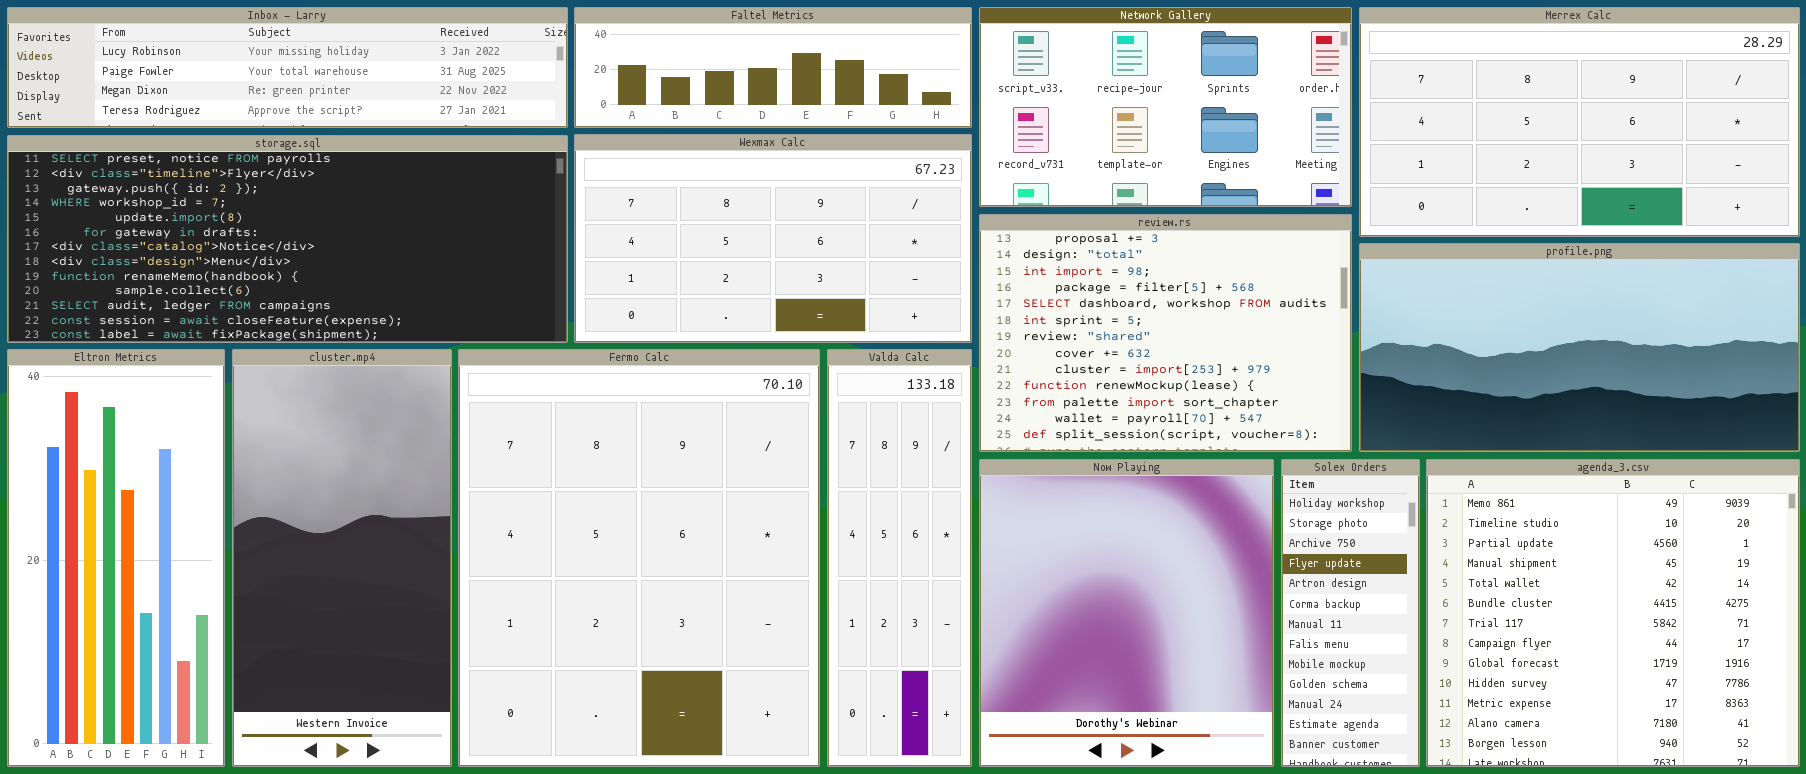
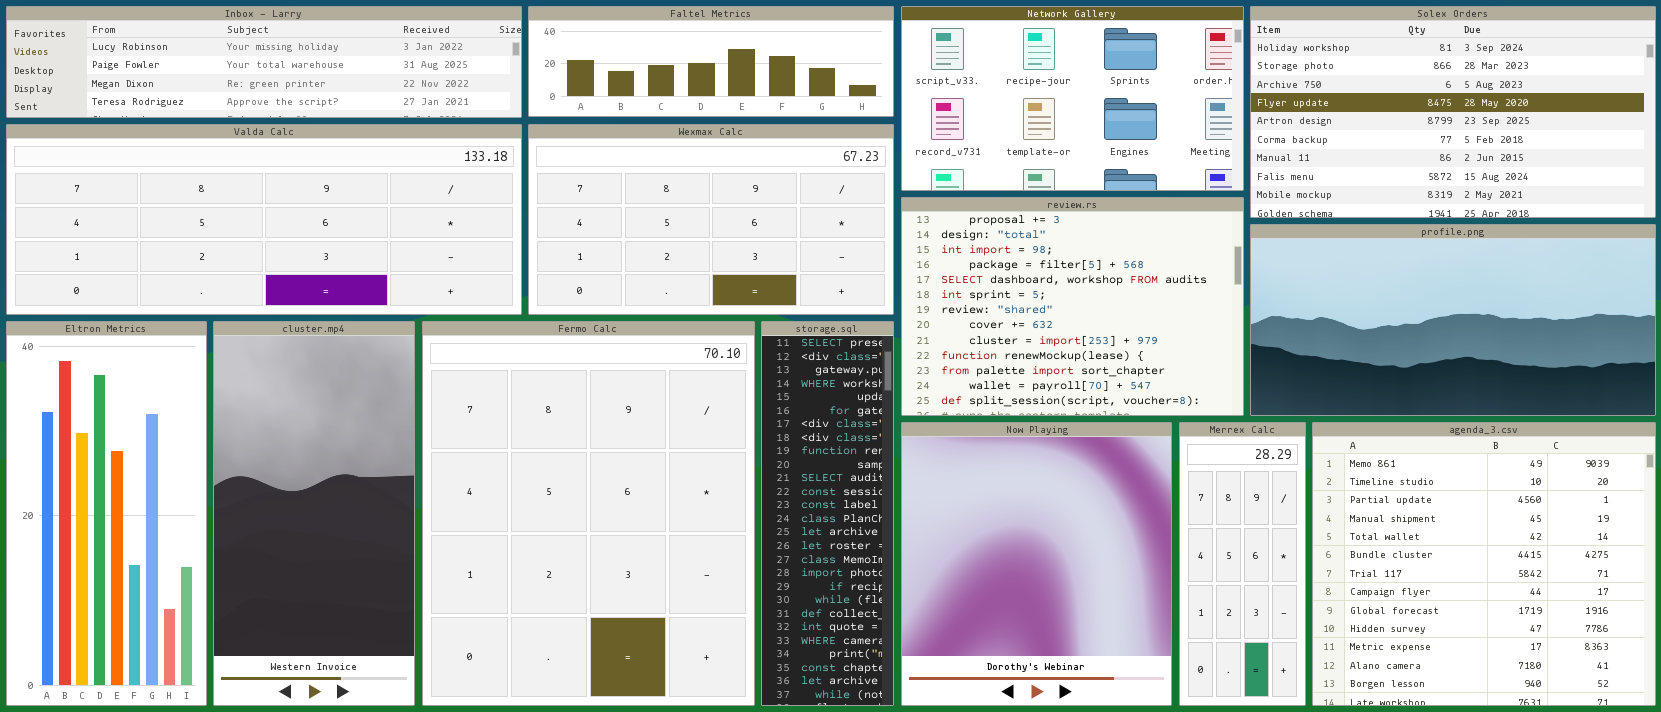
Merrex Calc: [1359,7,1800,237] -> [1179,422,1306,706], moved, resized
storage.sql: [7,135,568,343] -> [761,321,894,706], moved, resized
Valda Calc: [827,349,972,767] -> [6,124,522,315], moved, resized
Solex Orders: [1281,459,1420,767] -> [1250,6,1656,218], moved, resized

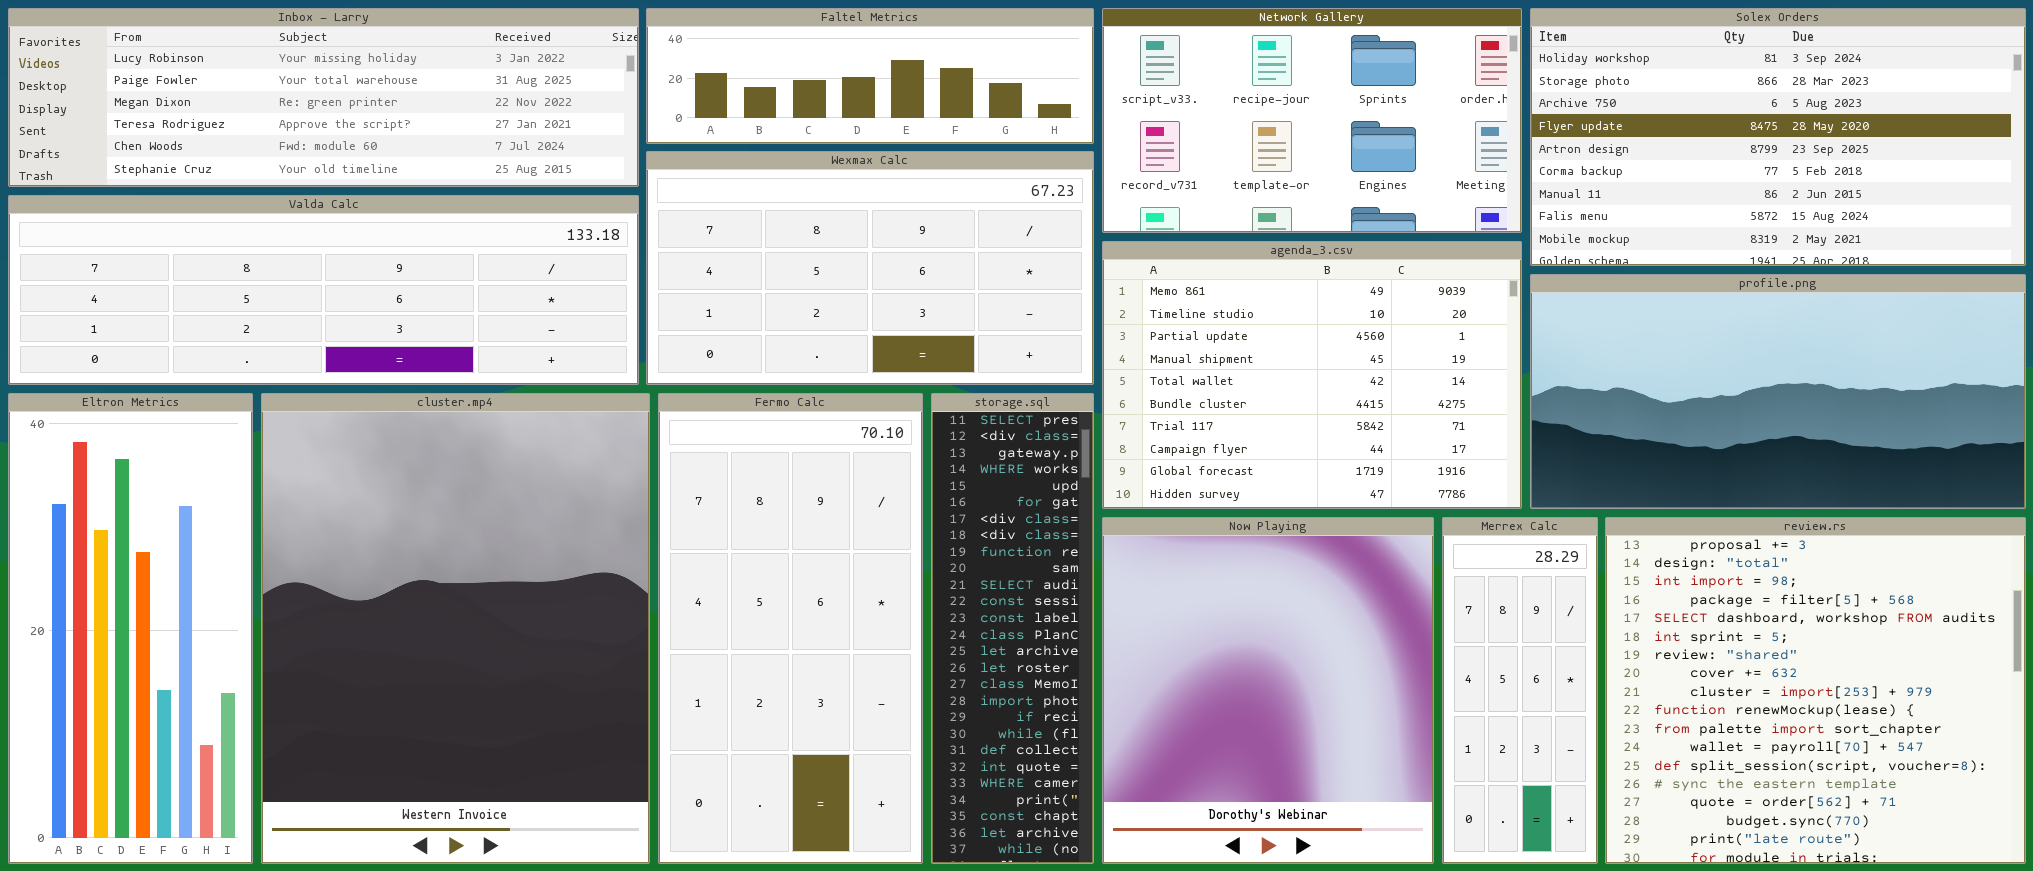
Inbox - Larry: [6,6,522,118] -> [8,8,639,187], resized
Valda Calc: [6,124,522,315] -> [8,195,639,385], resized
review.rs: [901,197,1244,416] -> [1605,517,2026,864], moved, resized
cluster.mp4: [213,321,415,706] -> [261,393,650,864], resized
Fermo Calc: [422,321,755,706] -> [658,393,923,864], resized
agenda_3.csv: [1312,422,1656,706] -> [1102,241,1522,509], moved, resized

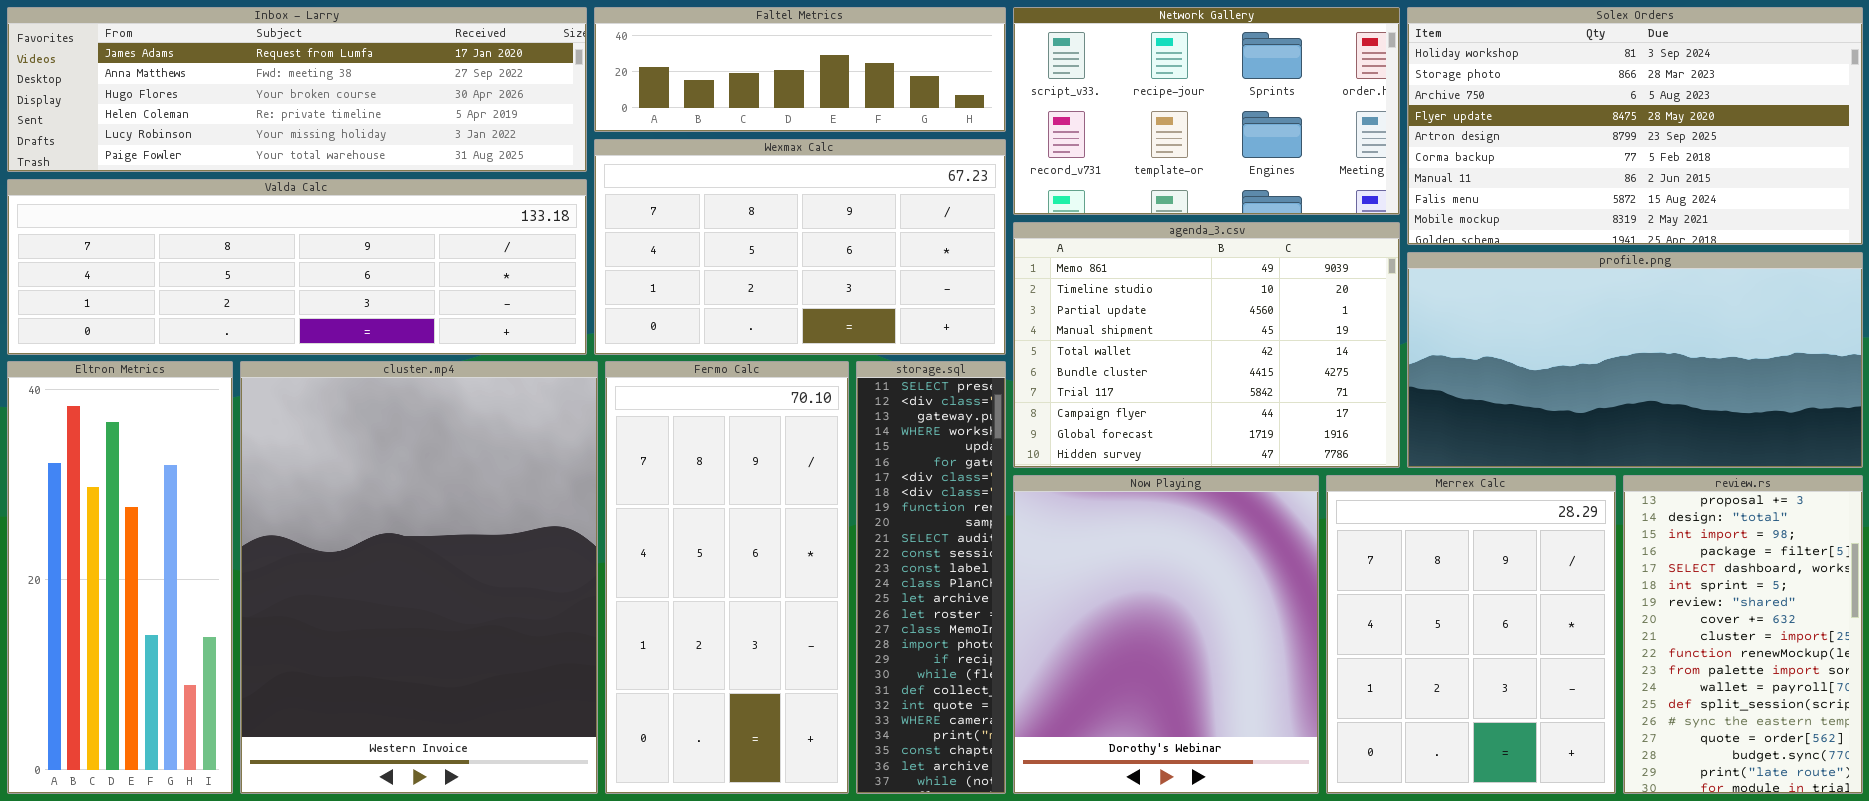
Inbox - Larry: [8,8,639,187] -> [7,7,587,172], scrolled up 4 rows
Merrex Calc: [1442,517,1598,864] -> [1326,475,1616,794], resized
review.rs: [1605,517,2026,864] -> [1623,475,1863,794], resized

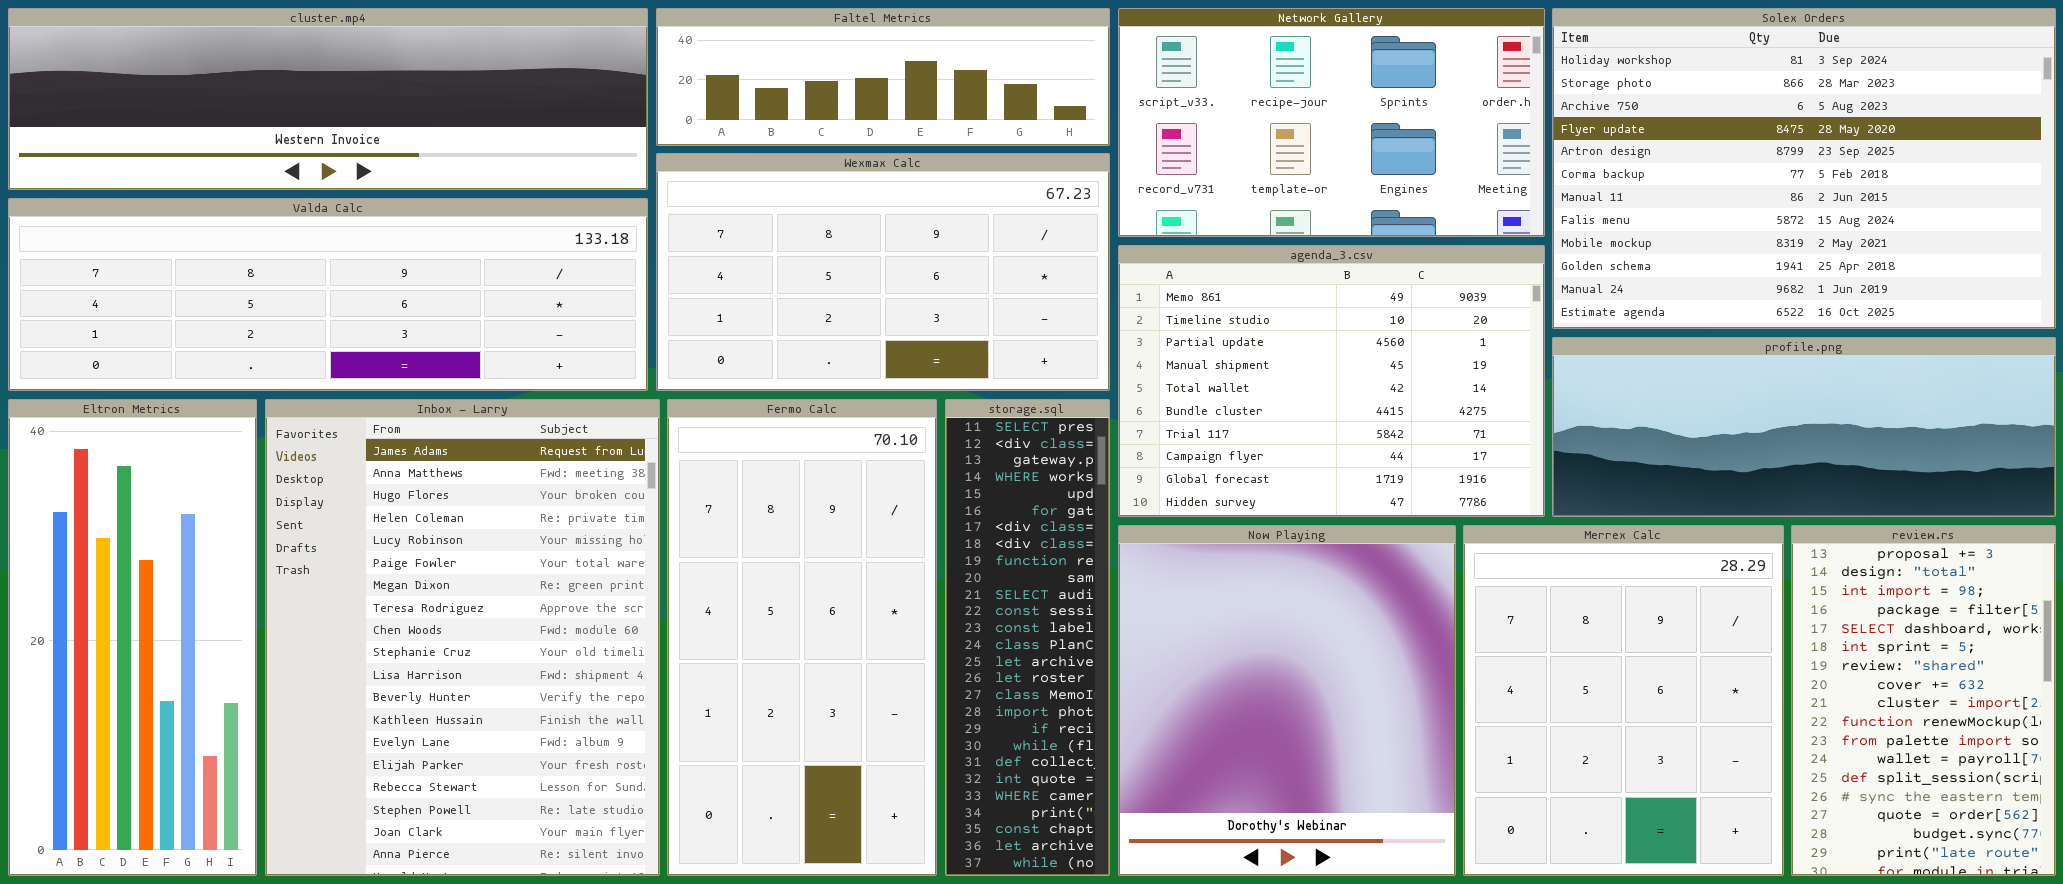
Inbox - Larry: [7,7,587,172] -> [265,399,660,876], moved, resized
Solex Orders: [1407,7,1863,245] -> [1552,8,2056,329], resized
profile.png: [1407,252,1863,468] -> [1552,337,2056,517], resized
cluster.mp4: [240,361,598,794] -> [8,8,648,190], moved, resized

